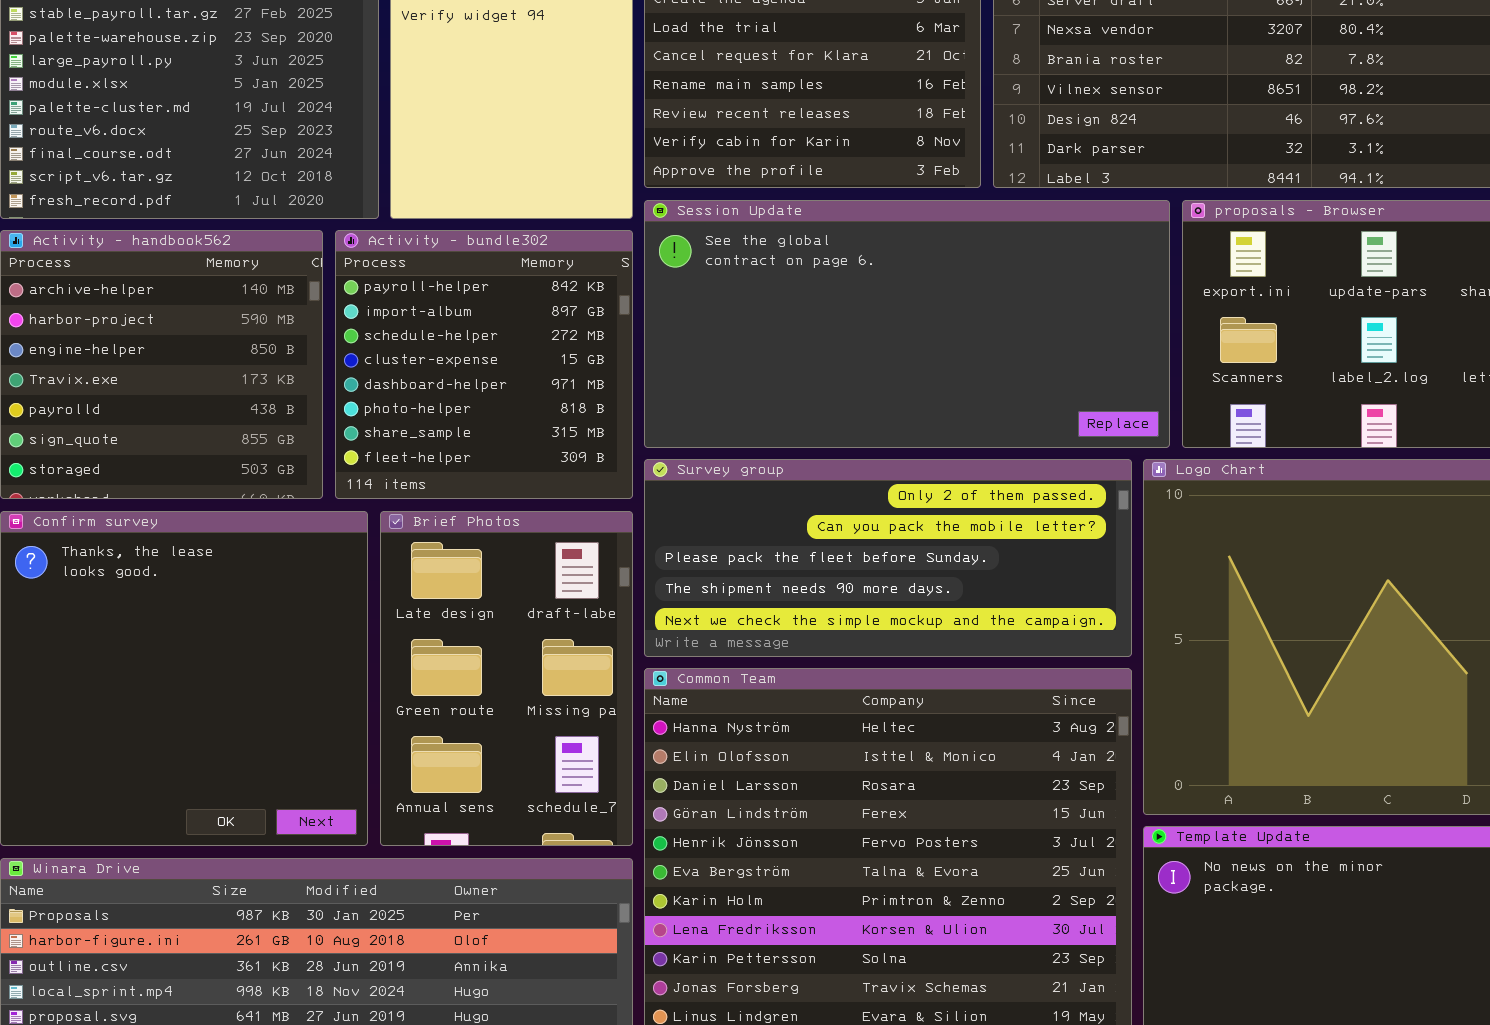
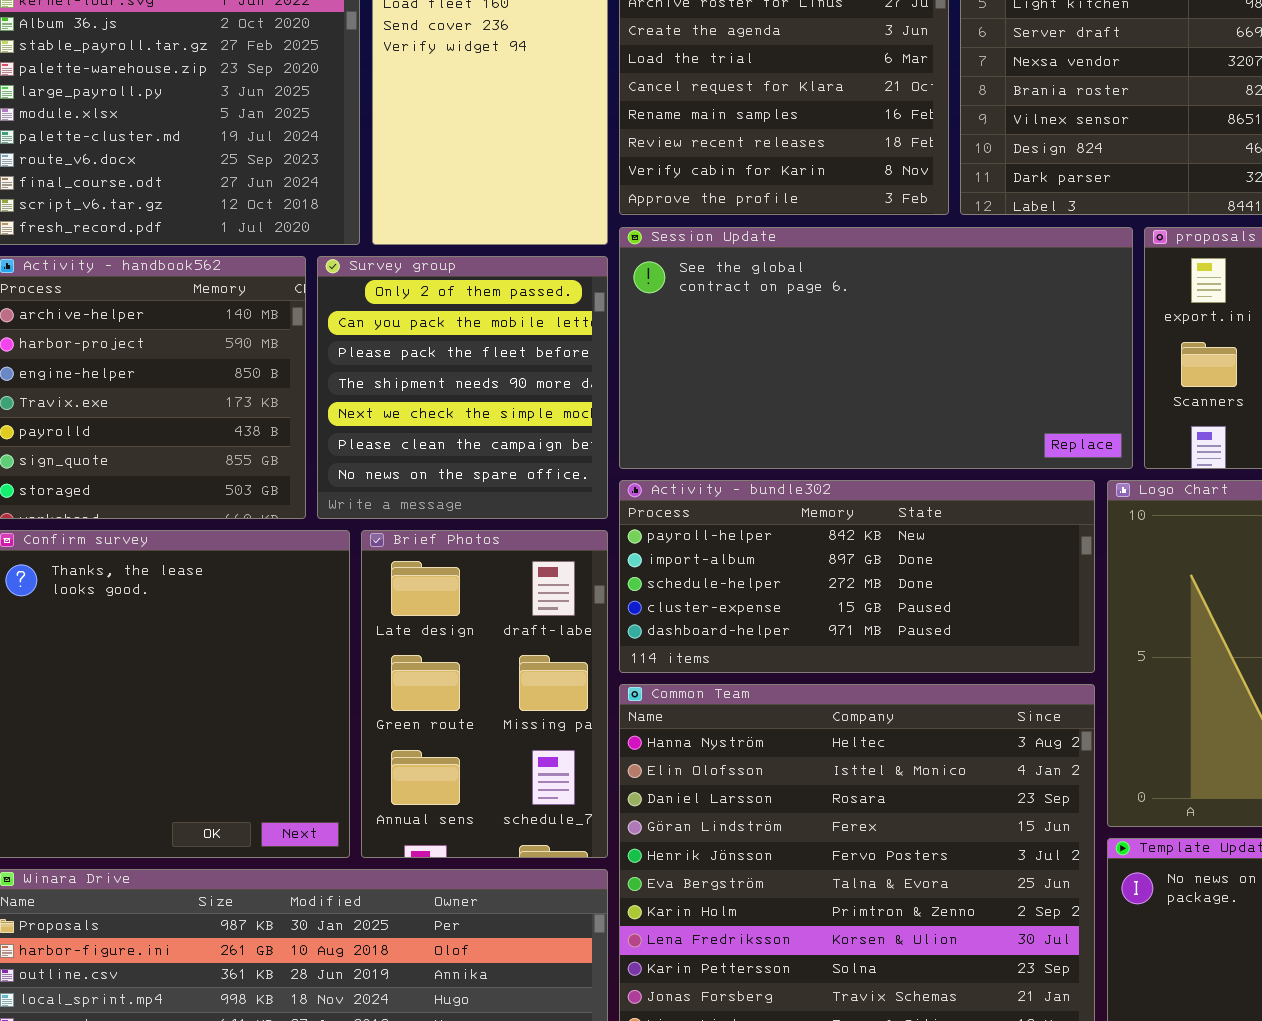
Activity - bundle302: [335,230,633,499] -> [619,480,1095,673], moved, resized
Survey group: [644,459,1132,657] -> [317,256,608,519], moved, resized

